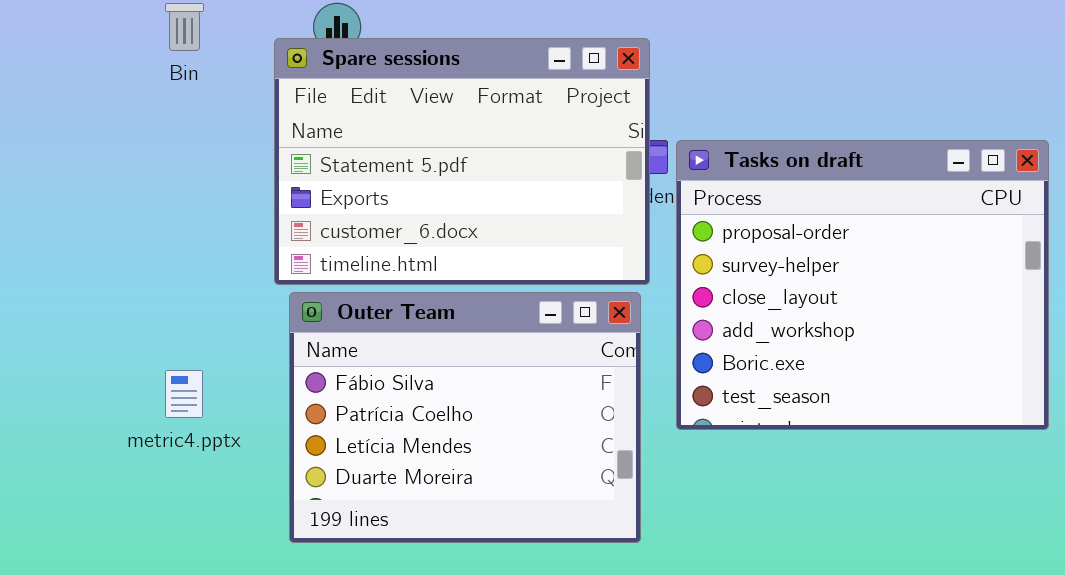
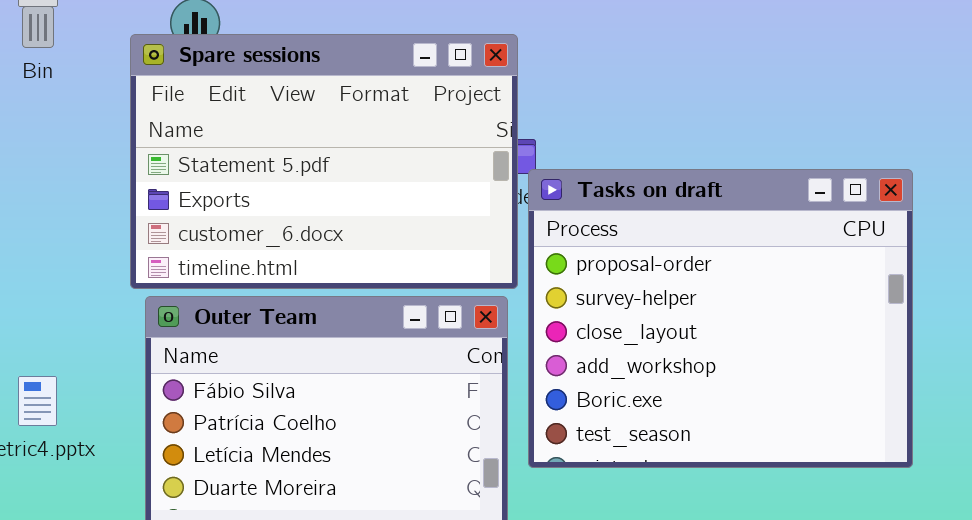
Tasks on draft: [676,140,1049,430] -> [528,169,913,468], moved

